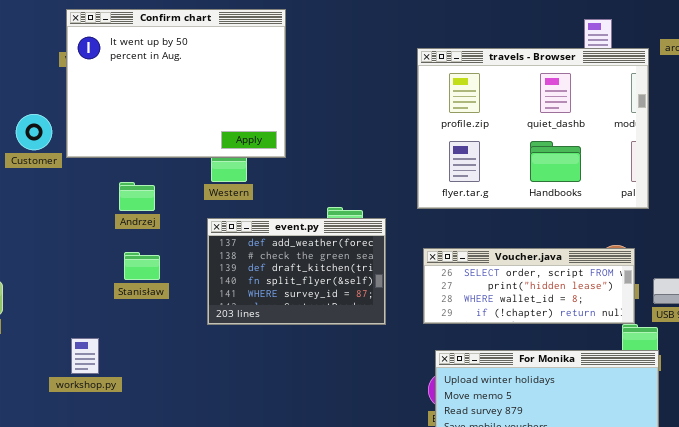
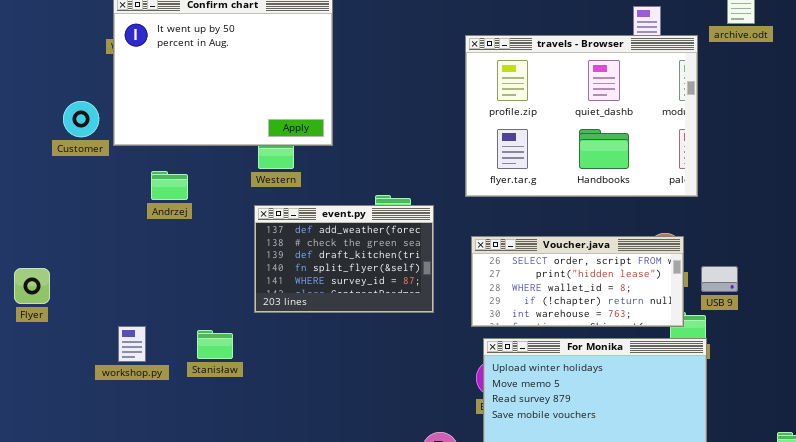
Andrzej: [119,182,155,211] -> [151,171,188,200], moved
Voucher.java: [423,248,635,324] -> [471,236,684,327], resized
Stanisław: [124,252,160,280] -> [197,330,233,359], moved

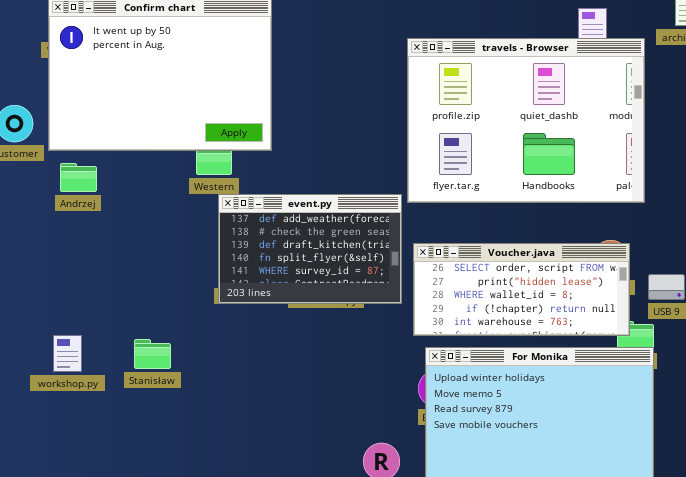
Andrzej: [151,171,188,200] -> [60,163,97,192], moved
event.py: [254,205,434,313] -> [218,194,402,304], moved

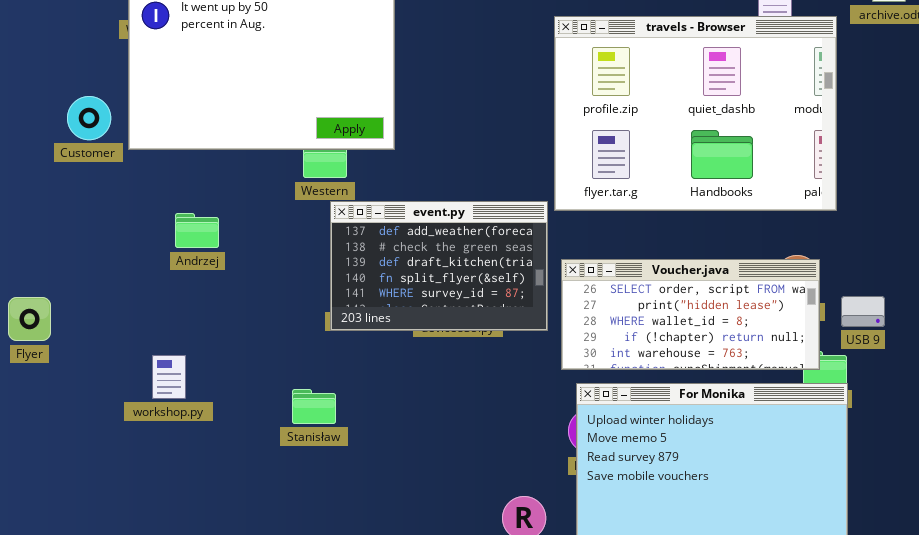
Andrzej: [60,163,97,192] -> [175,213,219,248], moved
workshop.py: [53,335,82,372] -> [152,355,186,399], moved
Stanisław: [134,339,171,369] -> [292,389,336,424], moved

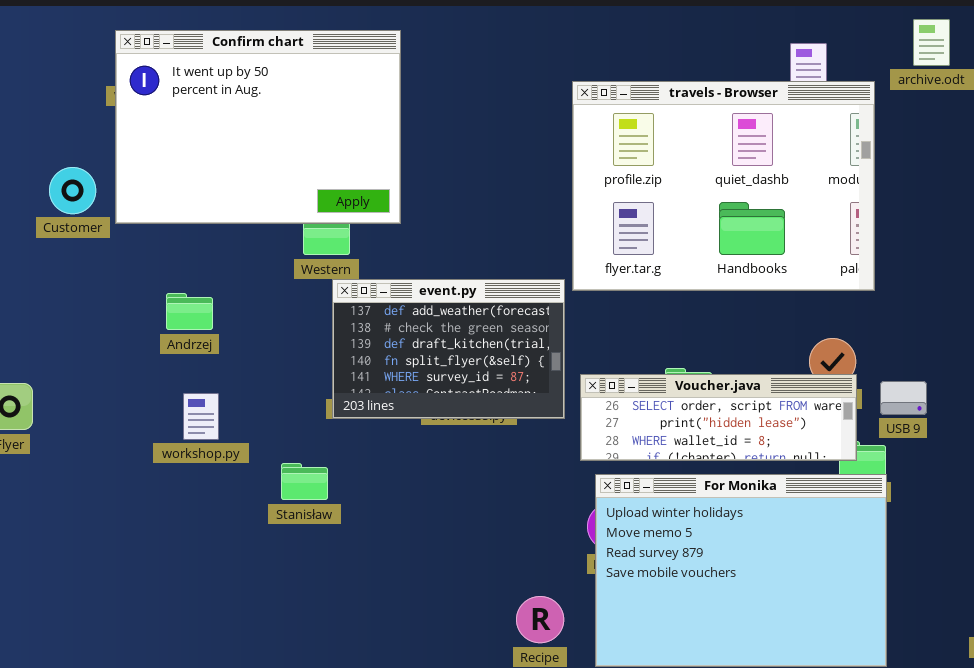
Voucher.java: [561,259,820,370] -> [580,374,857,461], resized
workshop.py: [152,355,186,399] -> [183,393,219,440], moved
Stanisław: [292,389,336,424] -> [281,463,328,500], moved

